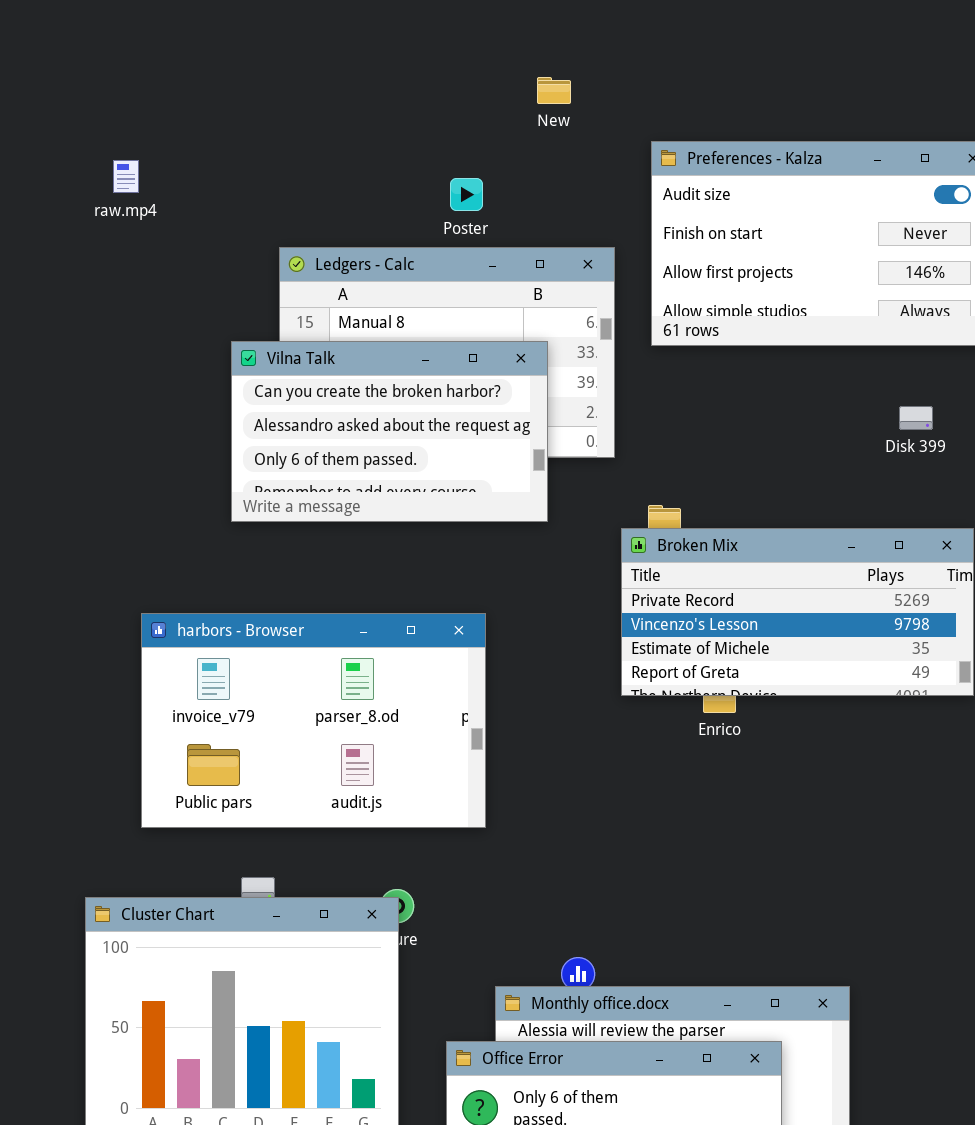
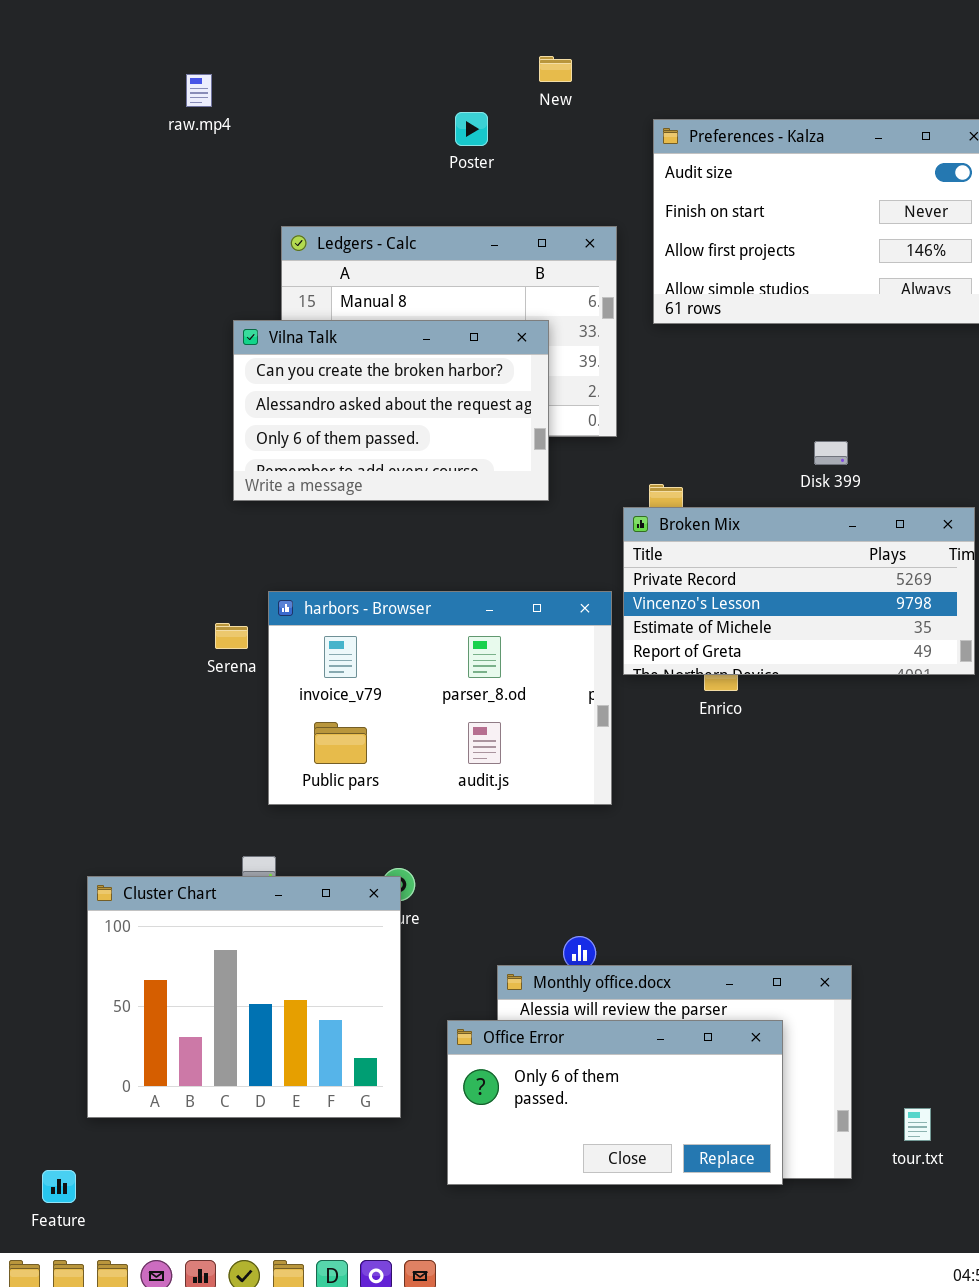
raw.mp4: [113,160,139,193] -> [186,74,212,107], moved
Poster: [450,178,483,211] -> [455,112,488,146], moved
Disk 399: [899,406,933,430] -> [814,441,848,465], moved
harbors - Browser: [141,613,486,828] -> [268,591,612,805], moved

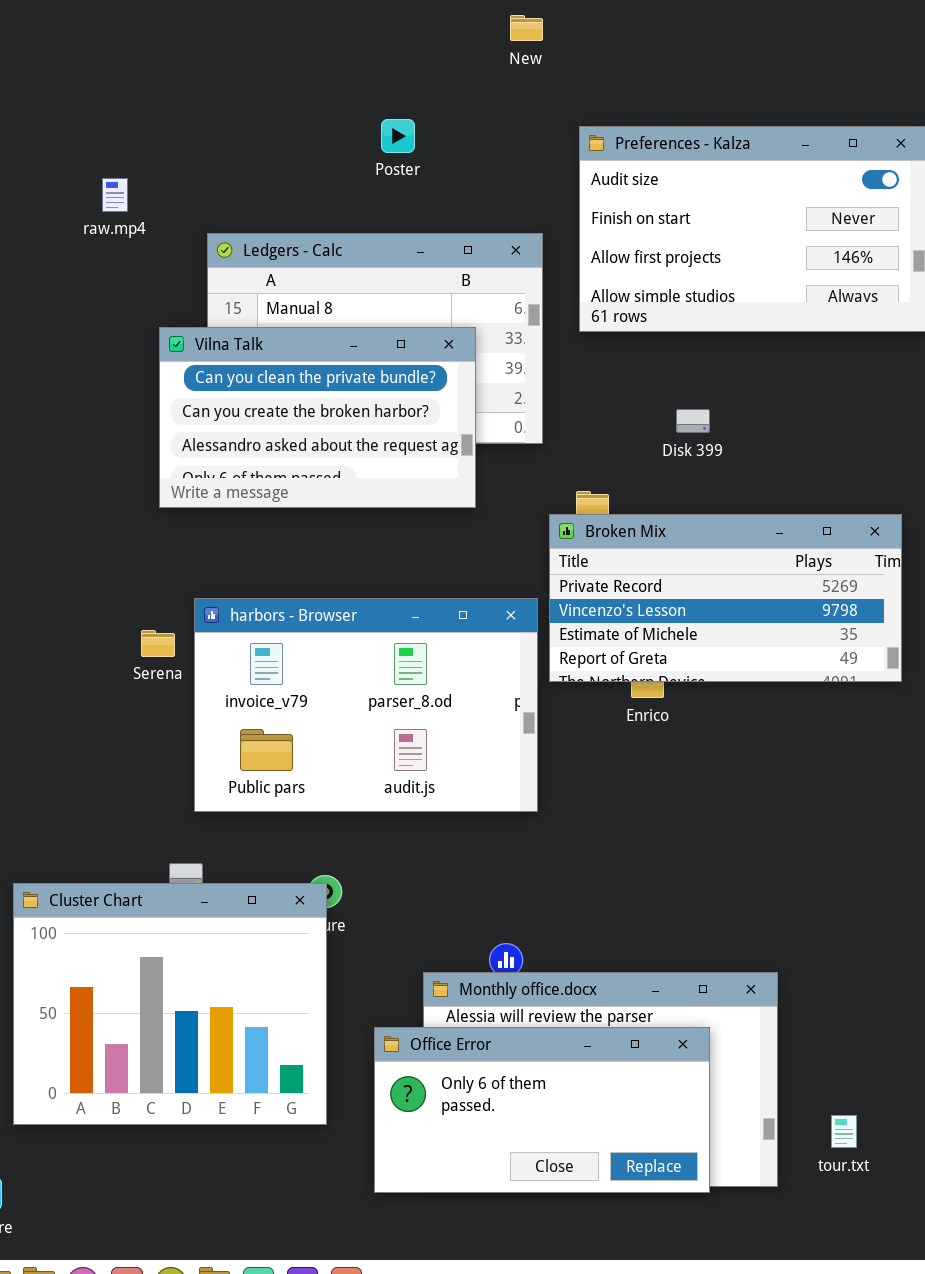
New: [539,56,572,82] -> [510,15,543,41], moved
raw.mp4: [186,74,212,107] -> [102,178,128,212], moved
Vilna Talk: [233,320,549,501] -> [159,327,476,508], scrolled up 1 row
Disk 399: [814,441,848,465] -> [676,409,710,433], moved

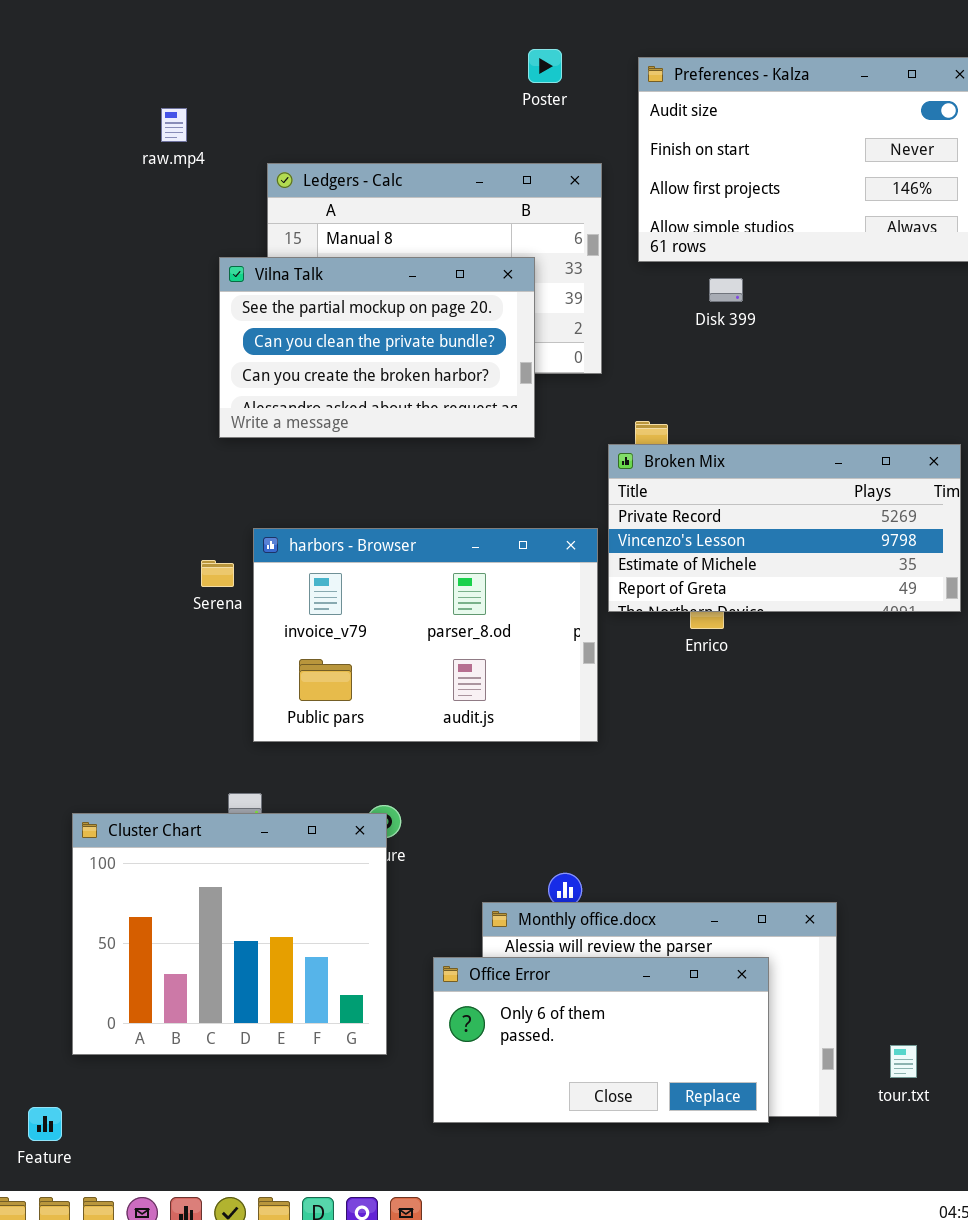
Poster: [381,119,415,153] -> [528,49,562,83], moved
Vilna Talk: [159,327,476,508] -> [219,257,535,438], scrolled up 1 row
Disk 399: [676,409,710,433] -> [709,278,743,302], moved

